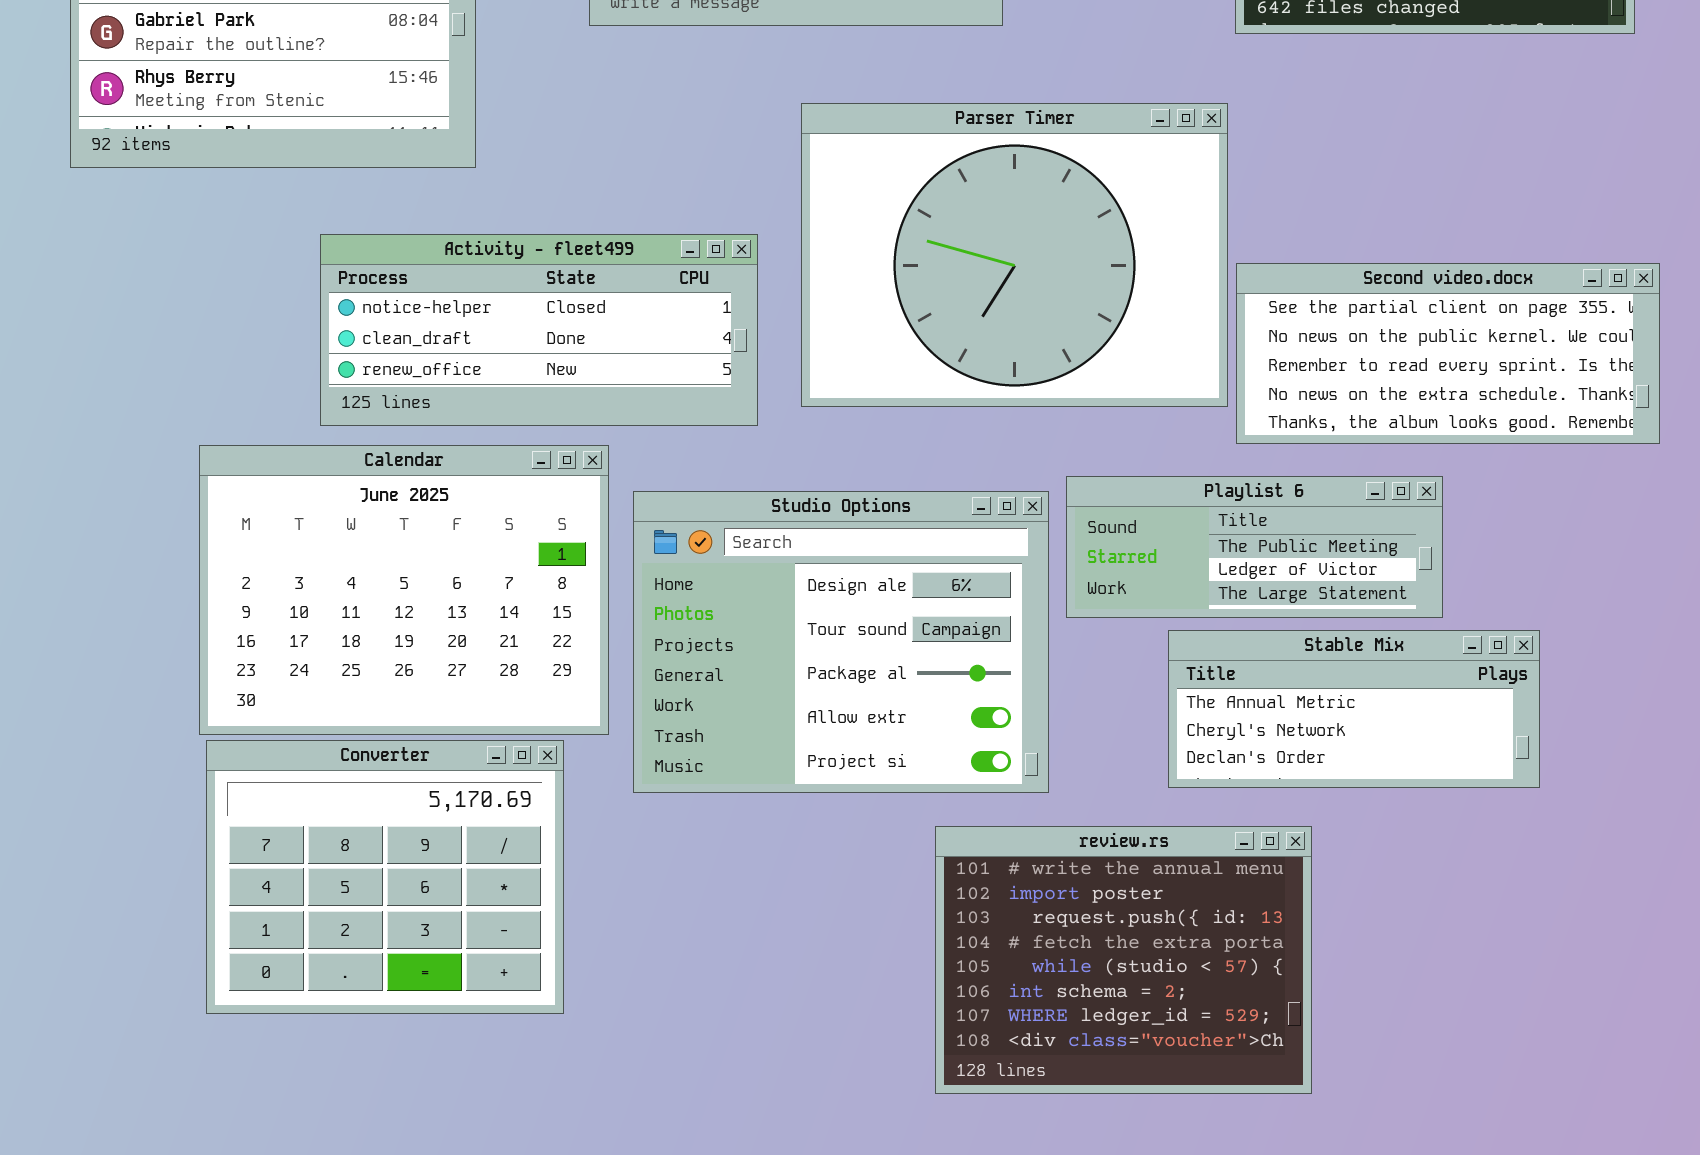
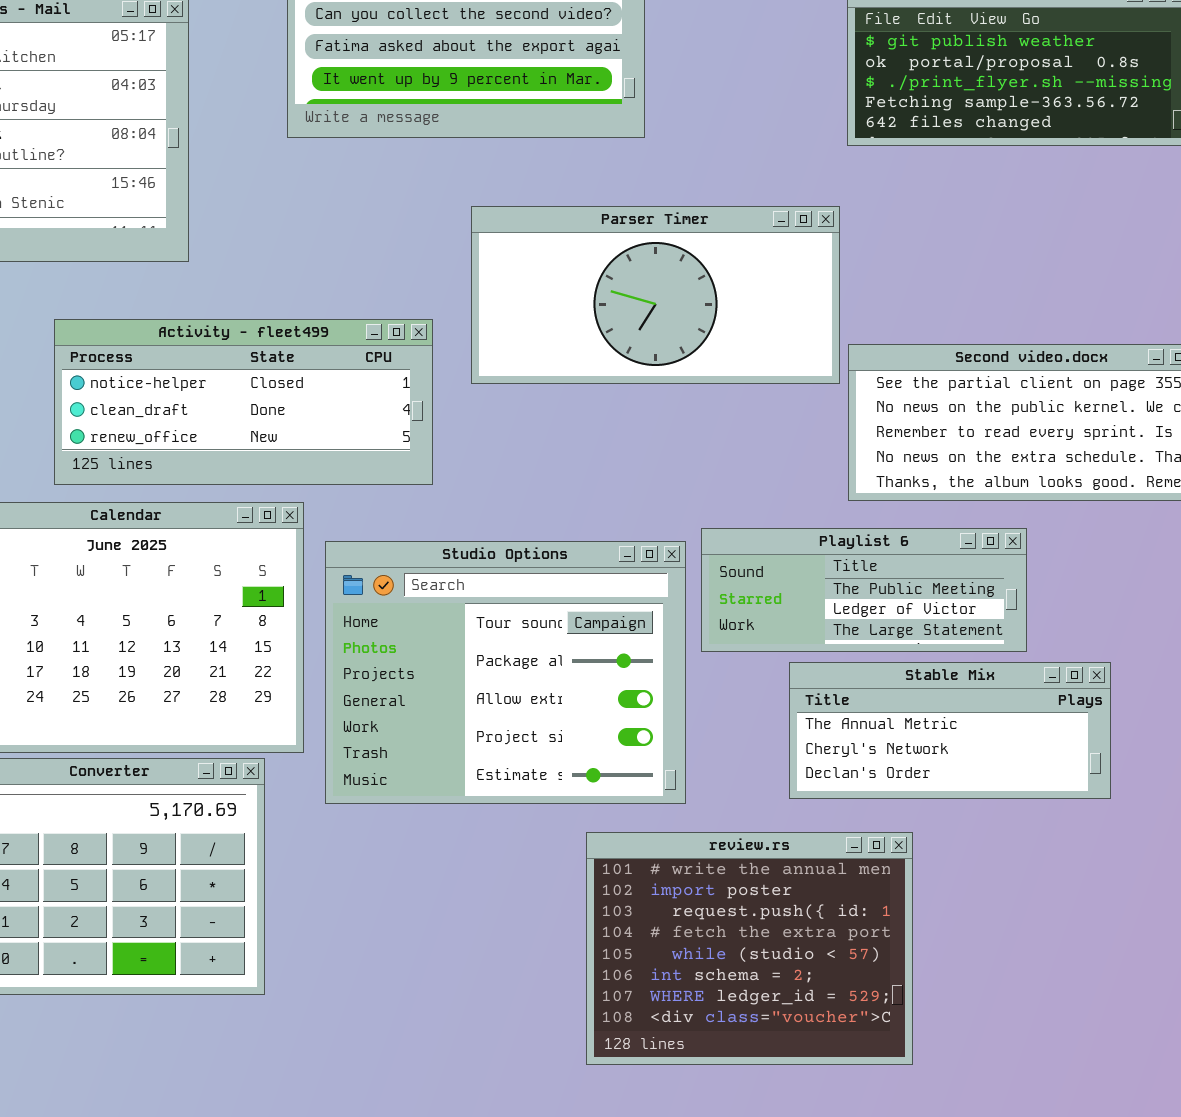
Parser Timer: [801,103,1228,407] -> [471,206,840,384], resized
Studio Options: [633,491,1049,793] -> [325,541,686,804], scrolled down 1 row

